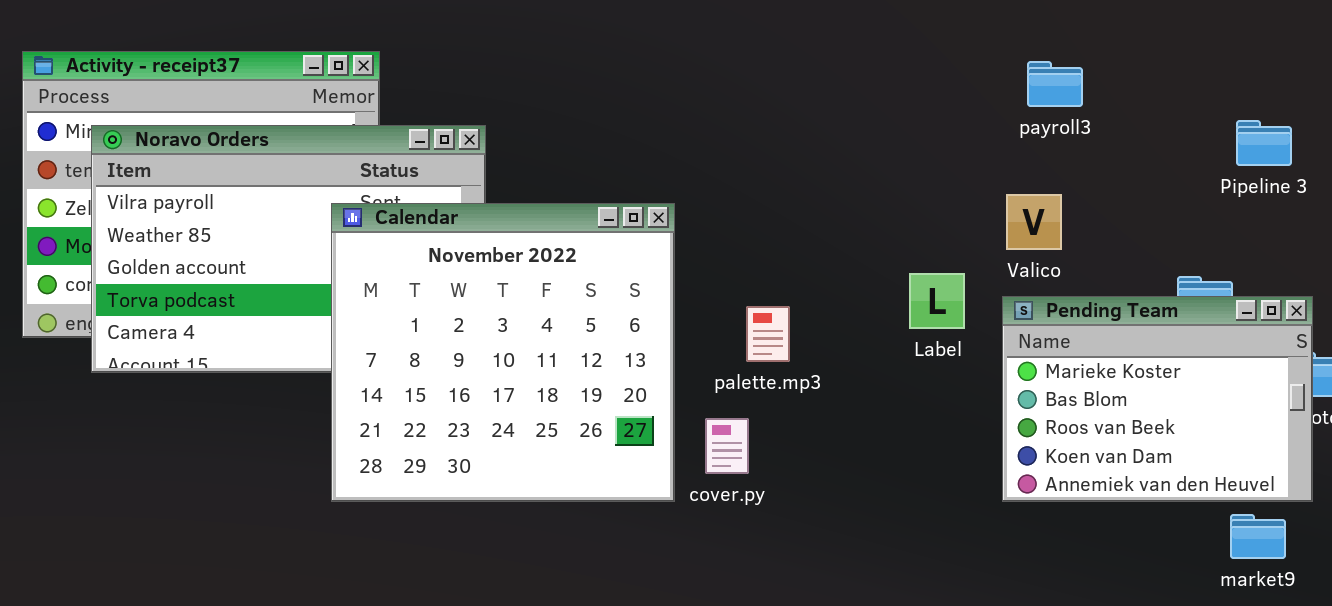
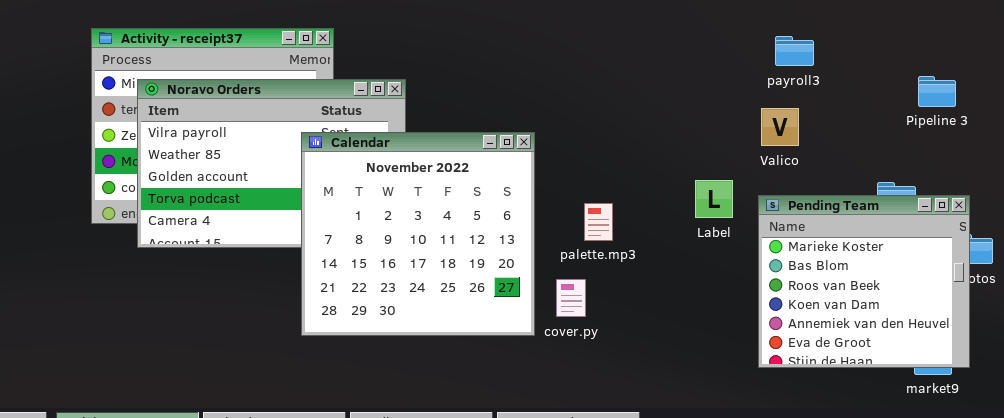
Valico: [1006,194,1062,250] -> [761,108,799,146], moved
Pending Team: [1002,296,1313,502] -> [758,195,970,368], resized

